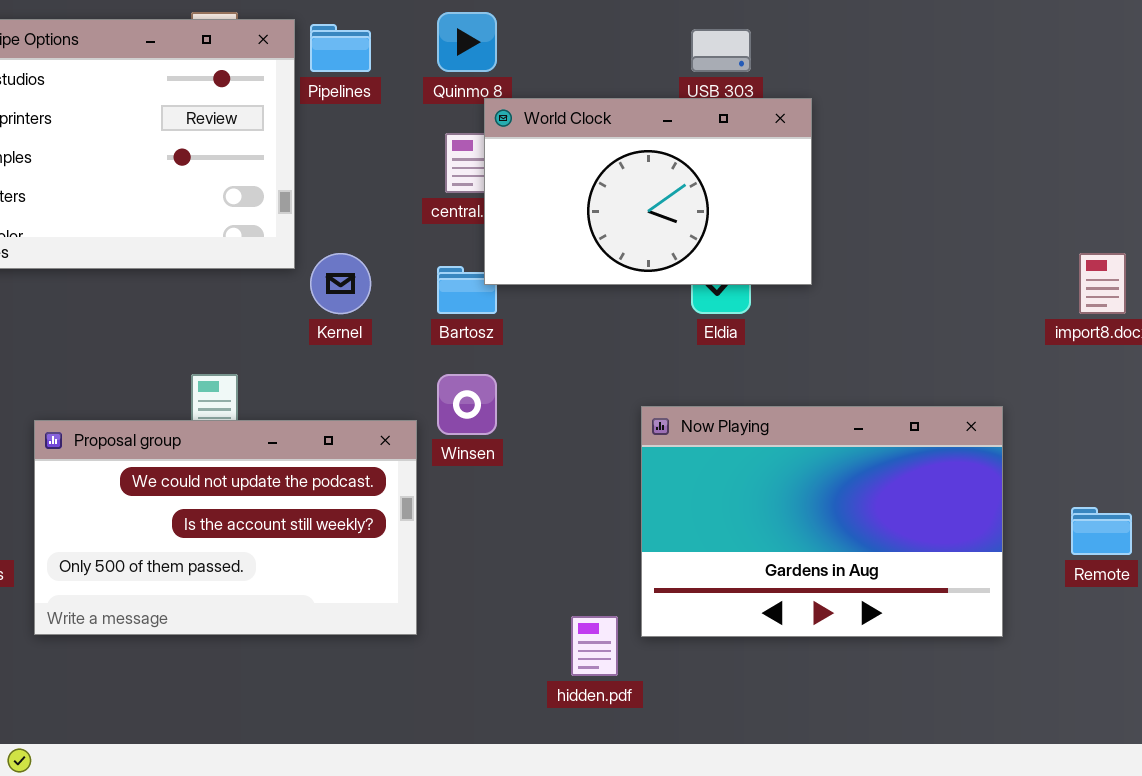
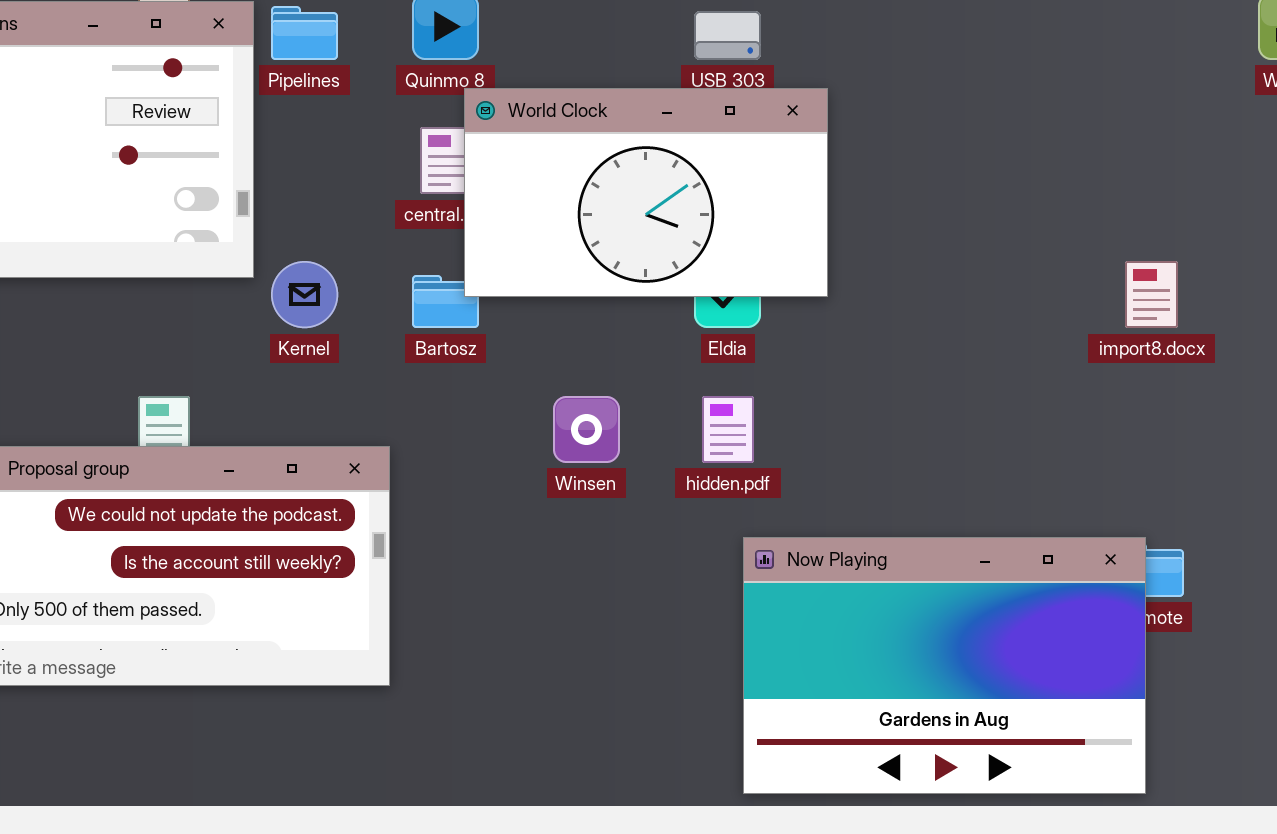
Winsen: [437,374,497,435] -> [553,396,620,463], moved
Now Playing: [641,406,1003,637] -> [743,537,1146,794], moved
hidden.pdf: [571,616,618,676] -> [702,396,754,463], moved

